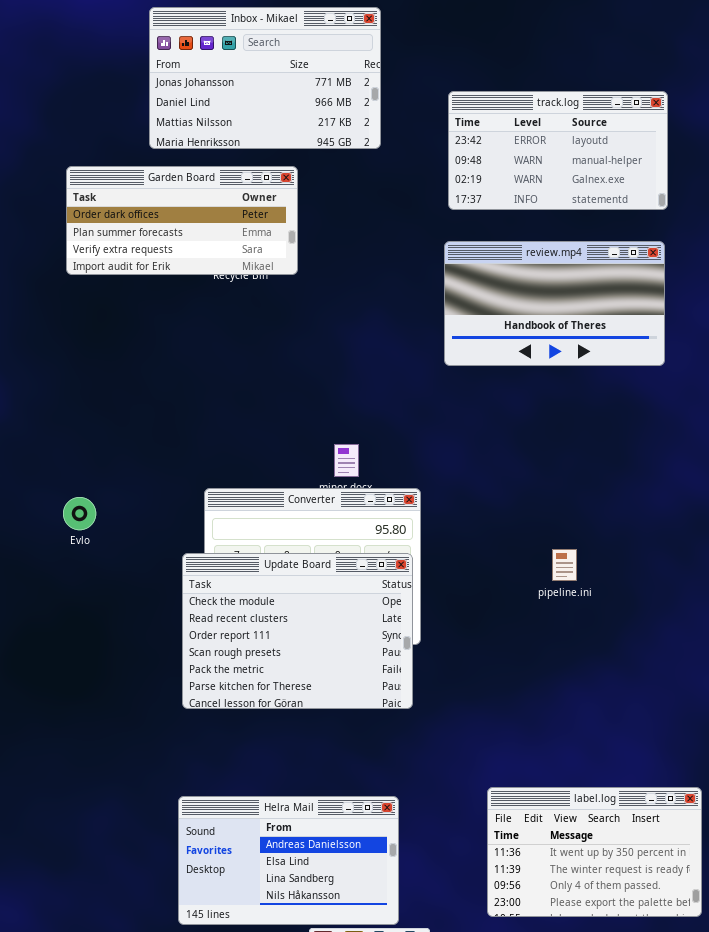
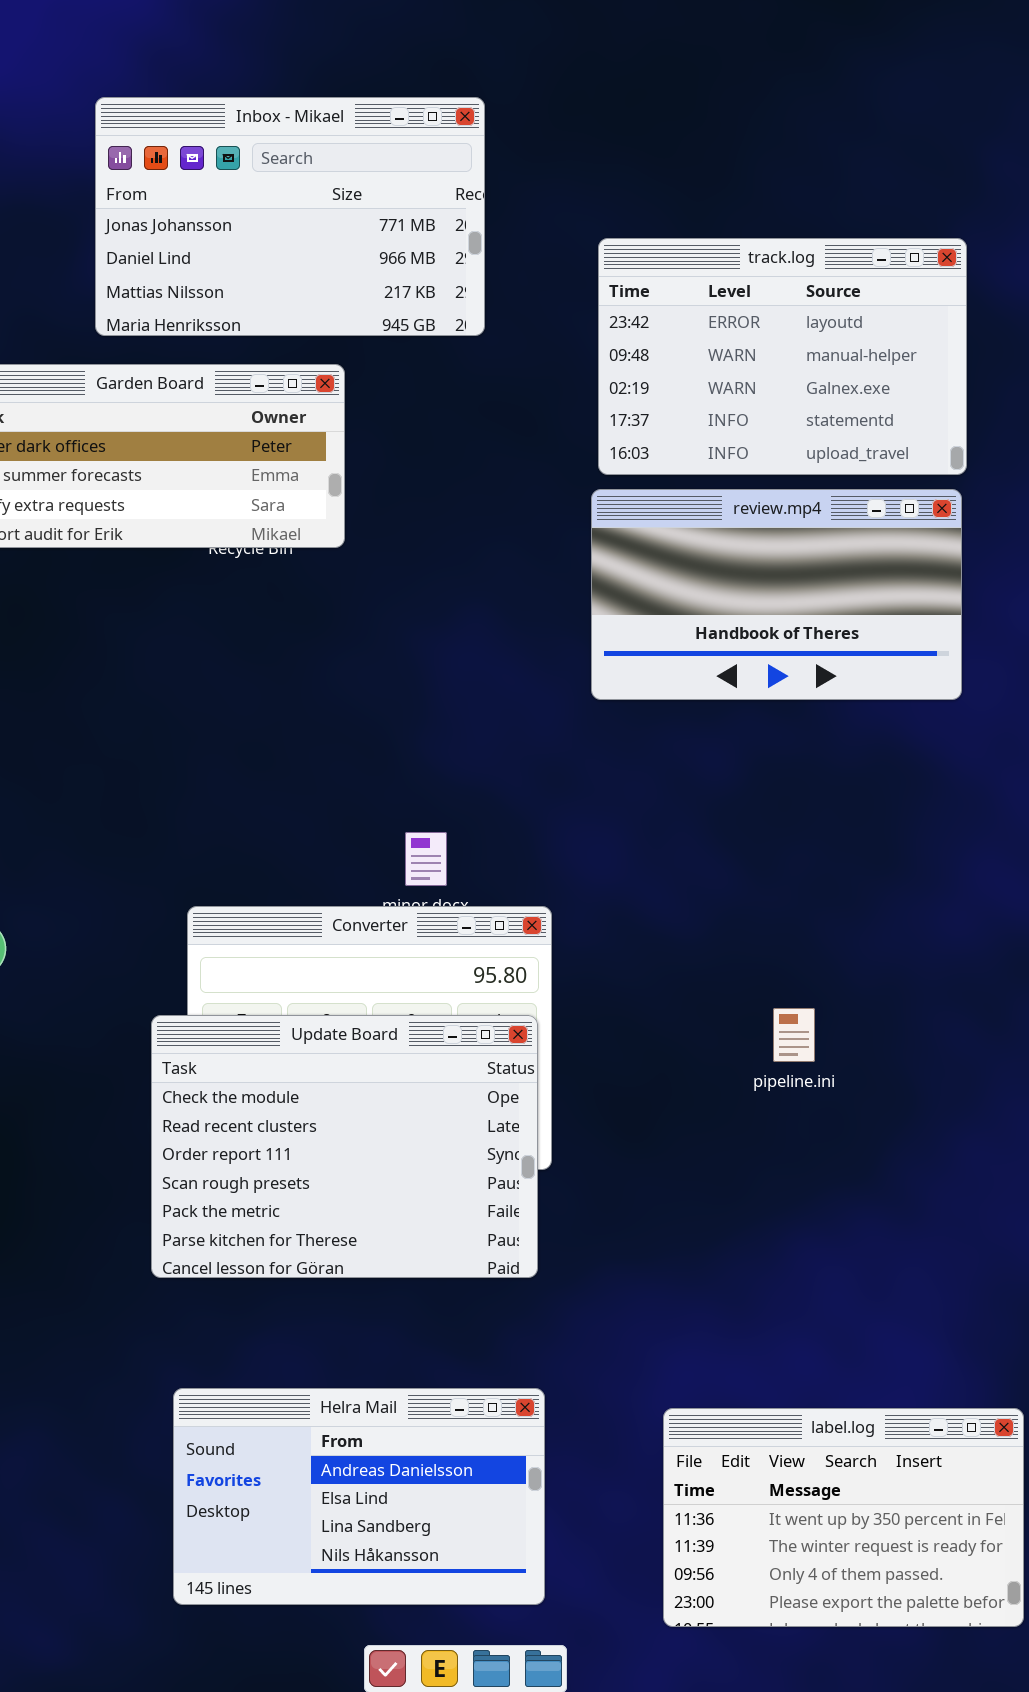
track.log: [448,91,668,210] -> [598,238,967,475], resized
Helra Mail: [178,796,399,925] -> [173,1388,545,1605], moved

